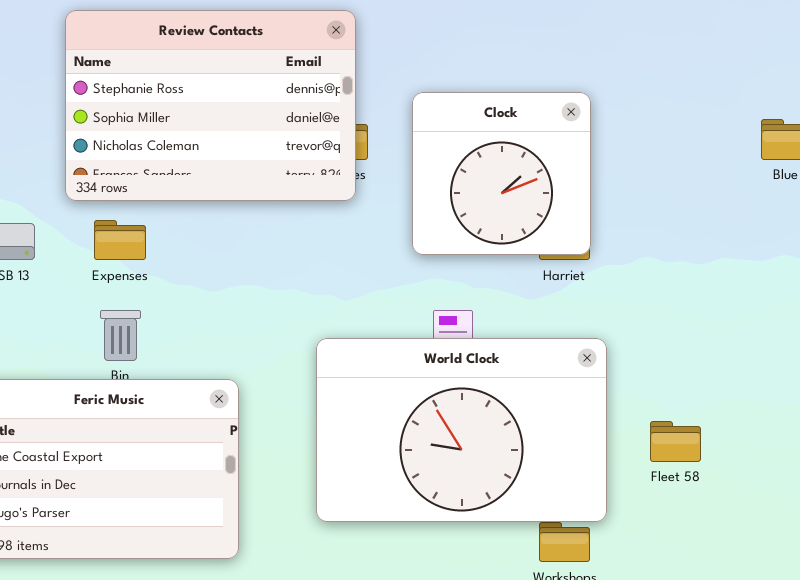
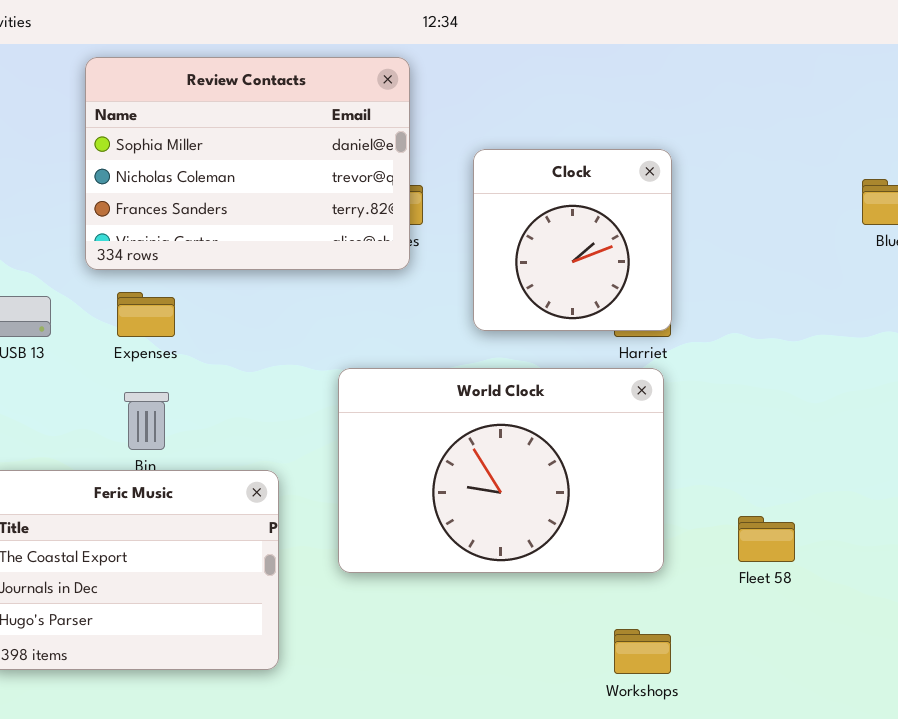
Review Contacts: [65,10,356,201] -> [85,57,410,270], scrolled down 1 row
World Clock: [316,338,607,522] -> [338,368,664,573], moved

